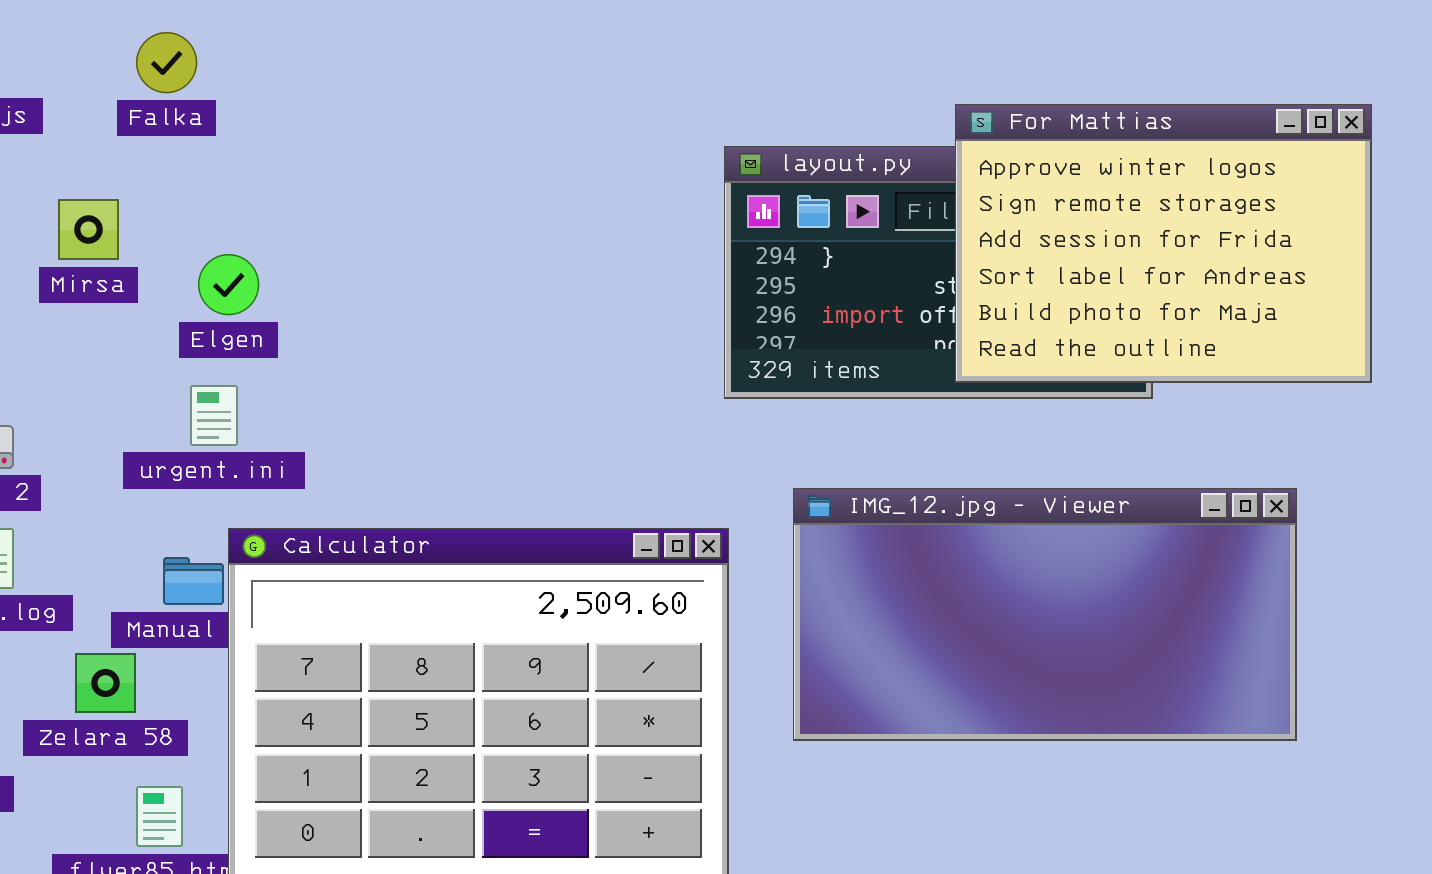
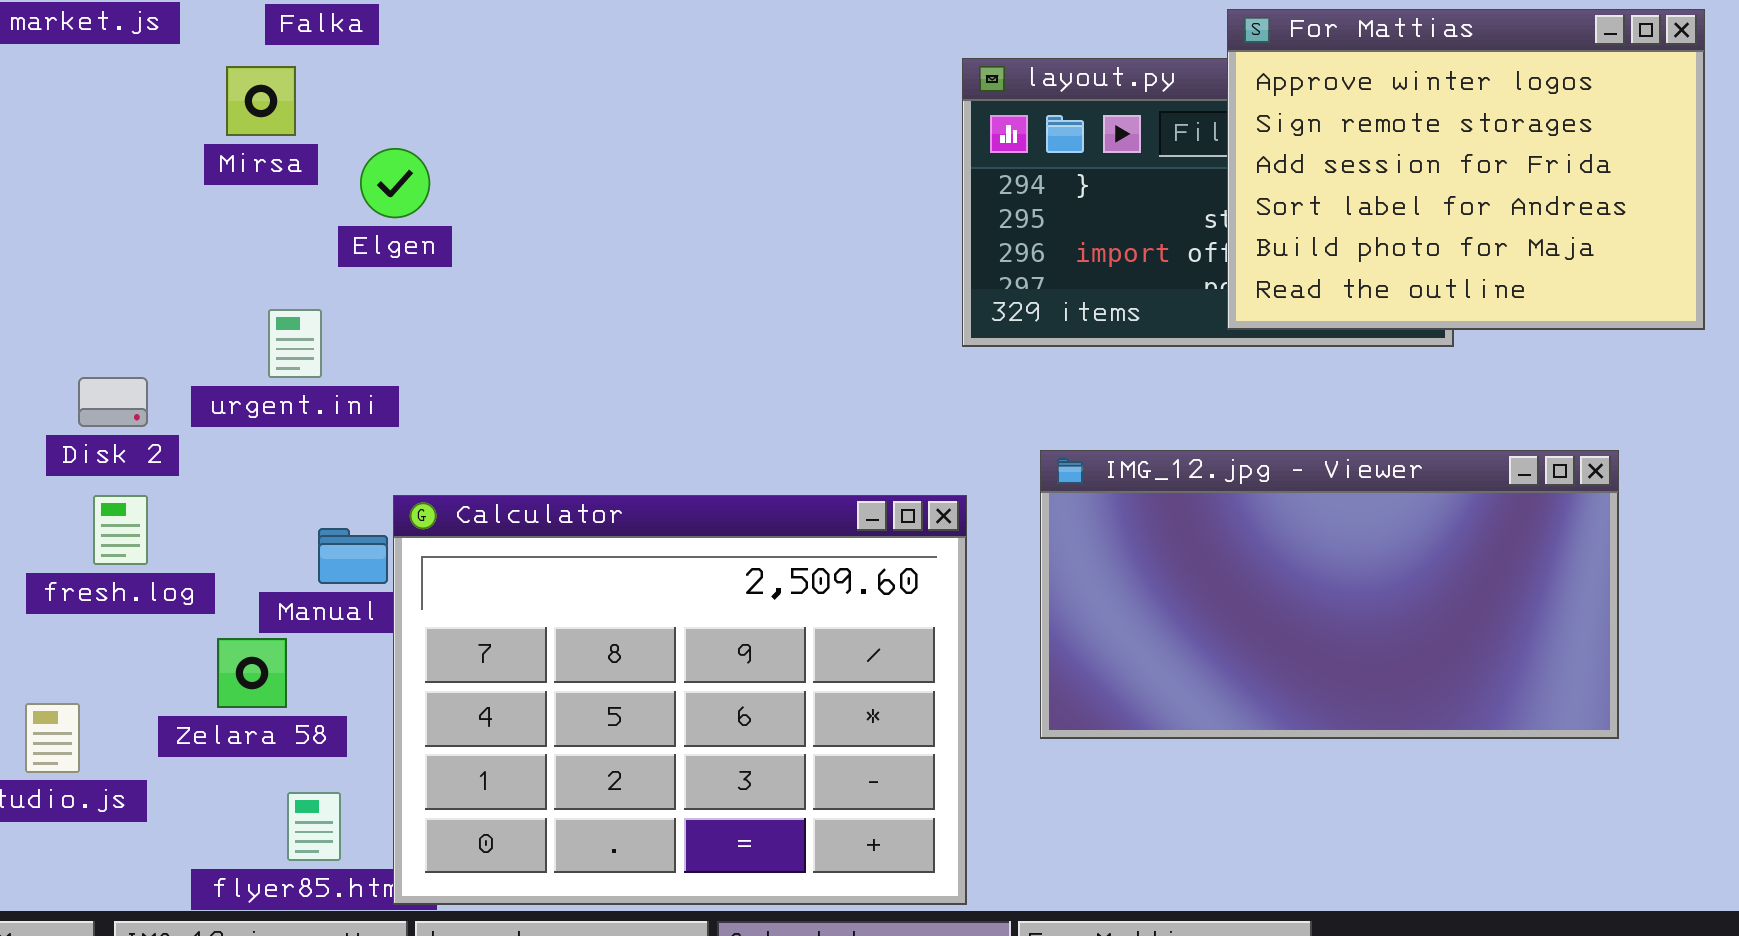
Mirsa: [58,199,119,260] -> [226,66,296,136], moved
Elgen: [198,254,259,315] -> [360,148,430,218], moved
urgent.ini: [190,385,238,446] -> [268,309,322,378], moved

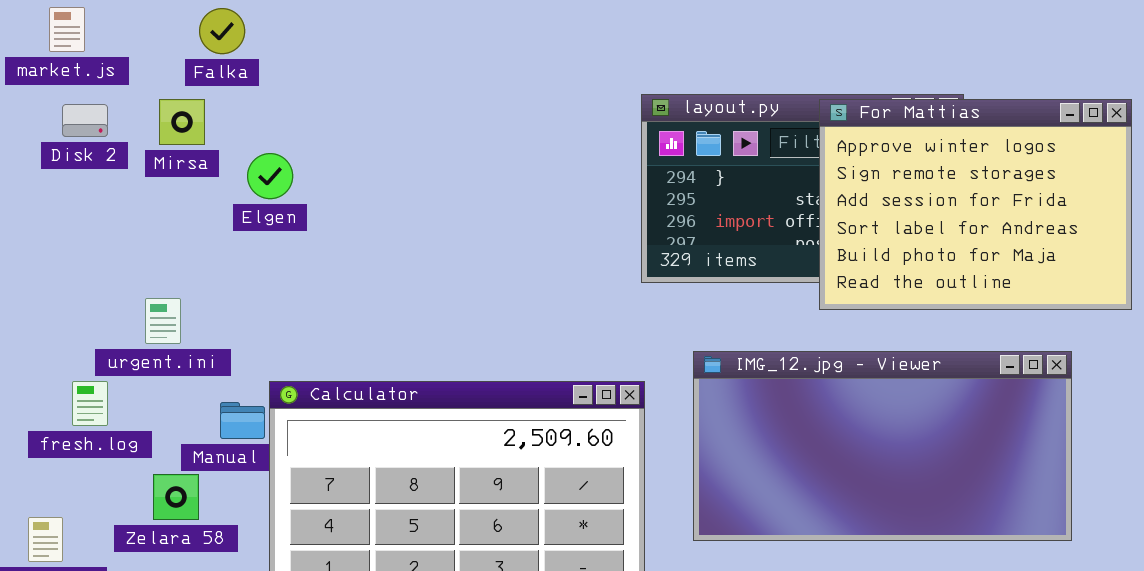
For Mattias: [1227,9,1705,330] -> [819,99,1132,310], moved
urgent.ini: [268,309,322,378] -> [145,298,181,344], moved
Disk 2: [78,377,148,427] -> [62,104,108,137], moved

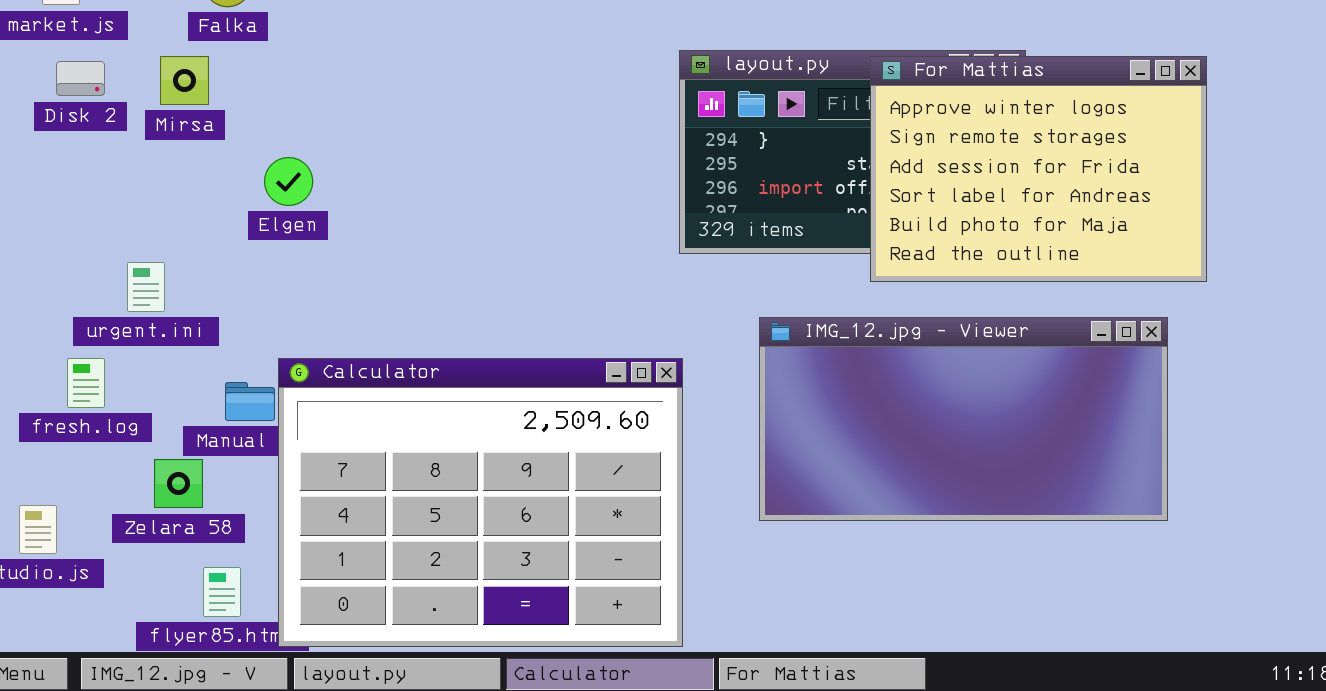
Elgen: [247,153,293,199] -> [264,157,313,206], moved
urgent.ini: [145,298,181,344] -> [127,262,165,312], moved
IMG_12.jpg - Viewer: [693,351,1072,541] -> [759,317,1168,521], moved

